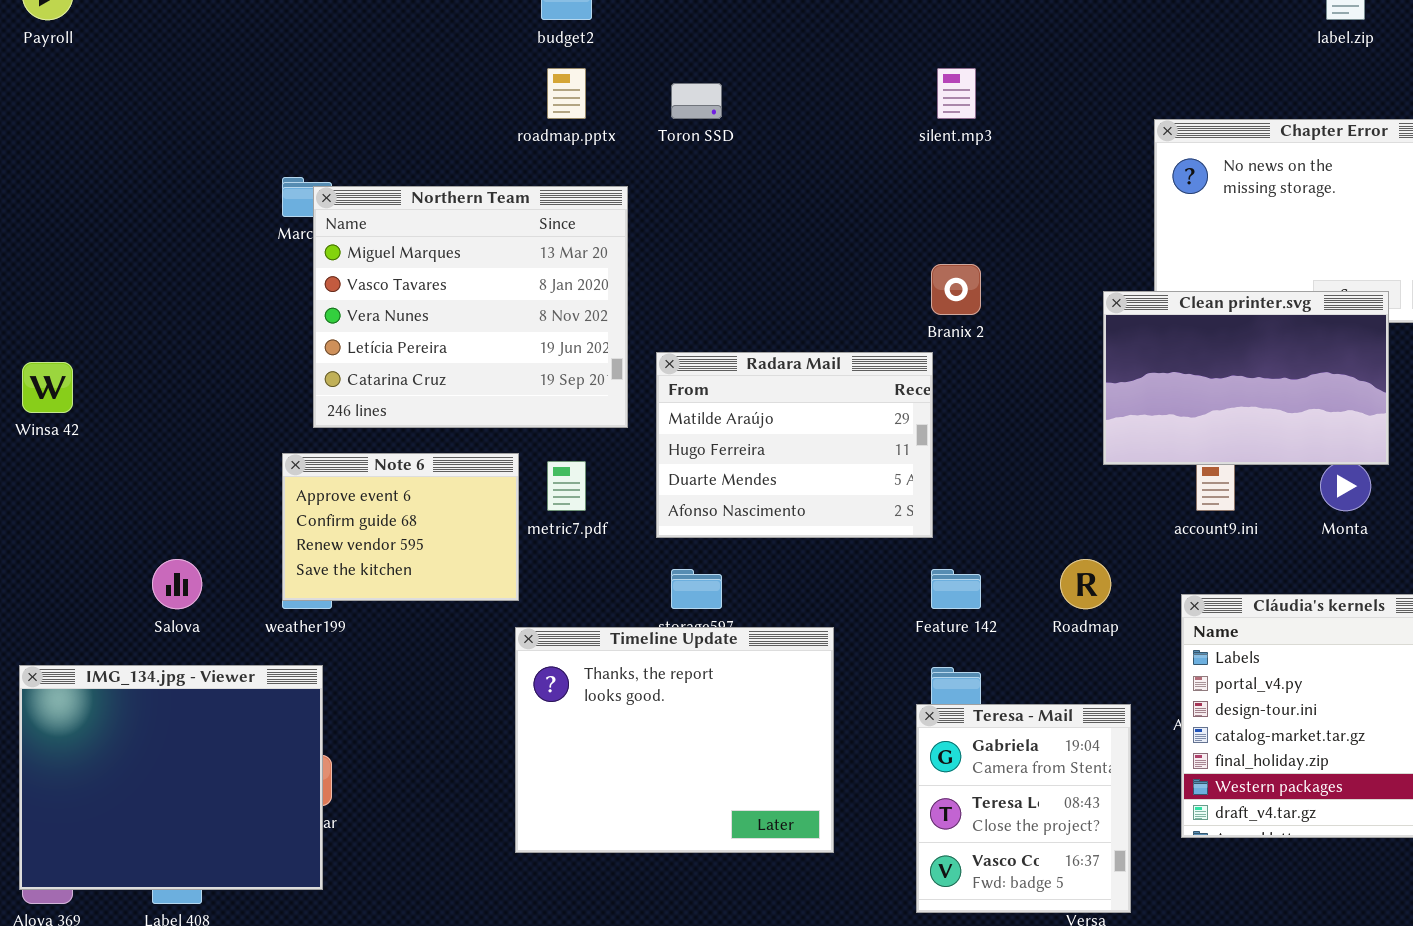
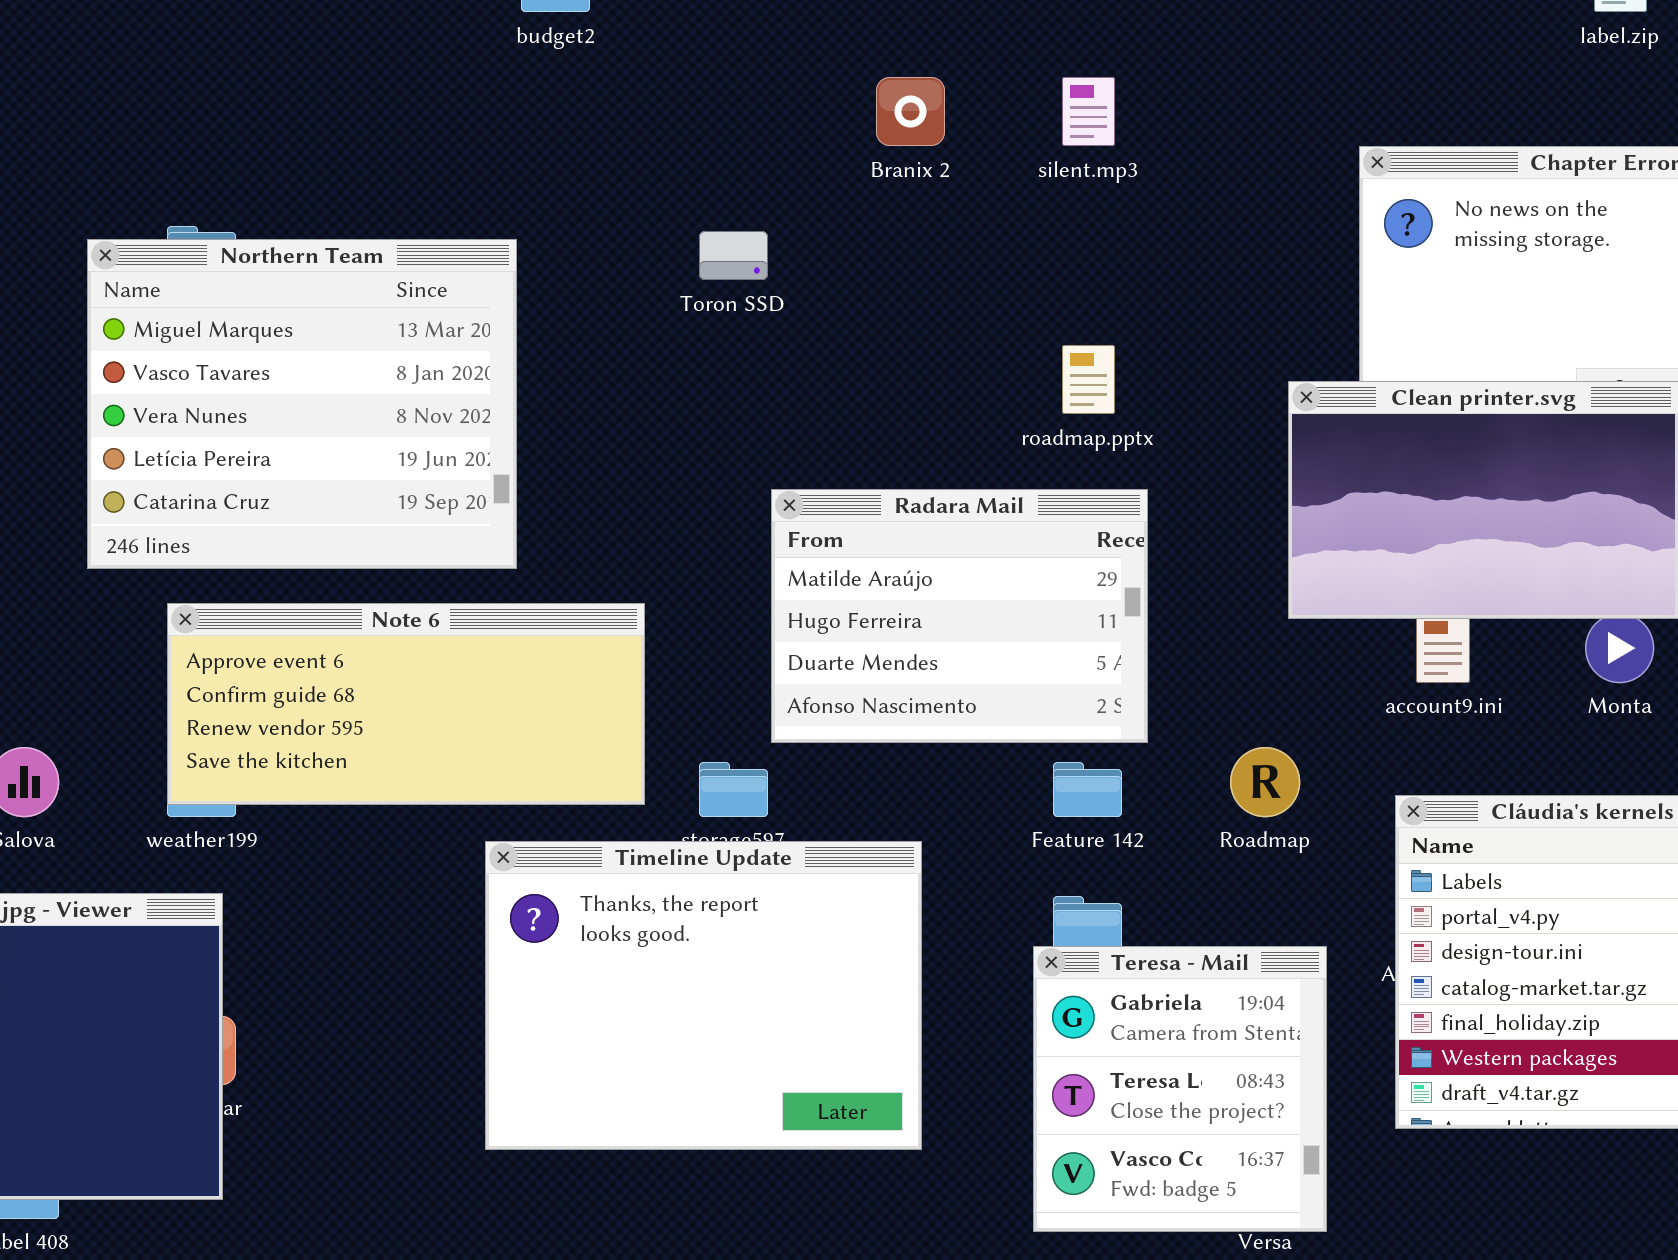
roadmap.pptx: [547,68,586,119] -> [1062,345,1115,414], moved
Toron SSD: [671,83,722,119] -> [699,231,768,280], moved
Northern Team: [313,186,628,428] -> [87,239,517,569], moved
Branix 2: [931,264,981,315] -> [876,77,945,146], moved
Radara Mail: [656,352,933,538] -> [771,489,1148,743], moved
Note 6: [282,453,519,601] -> [167,603,645,805], resized

